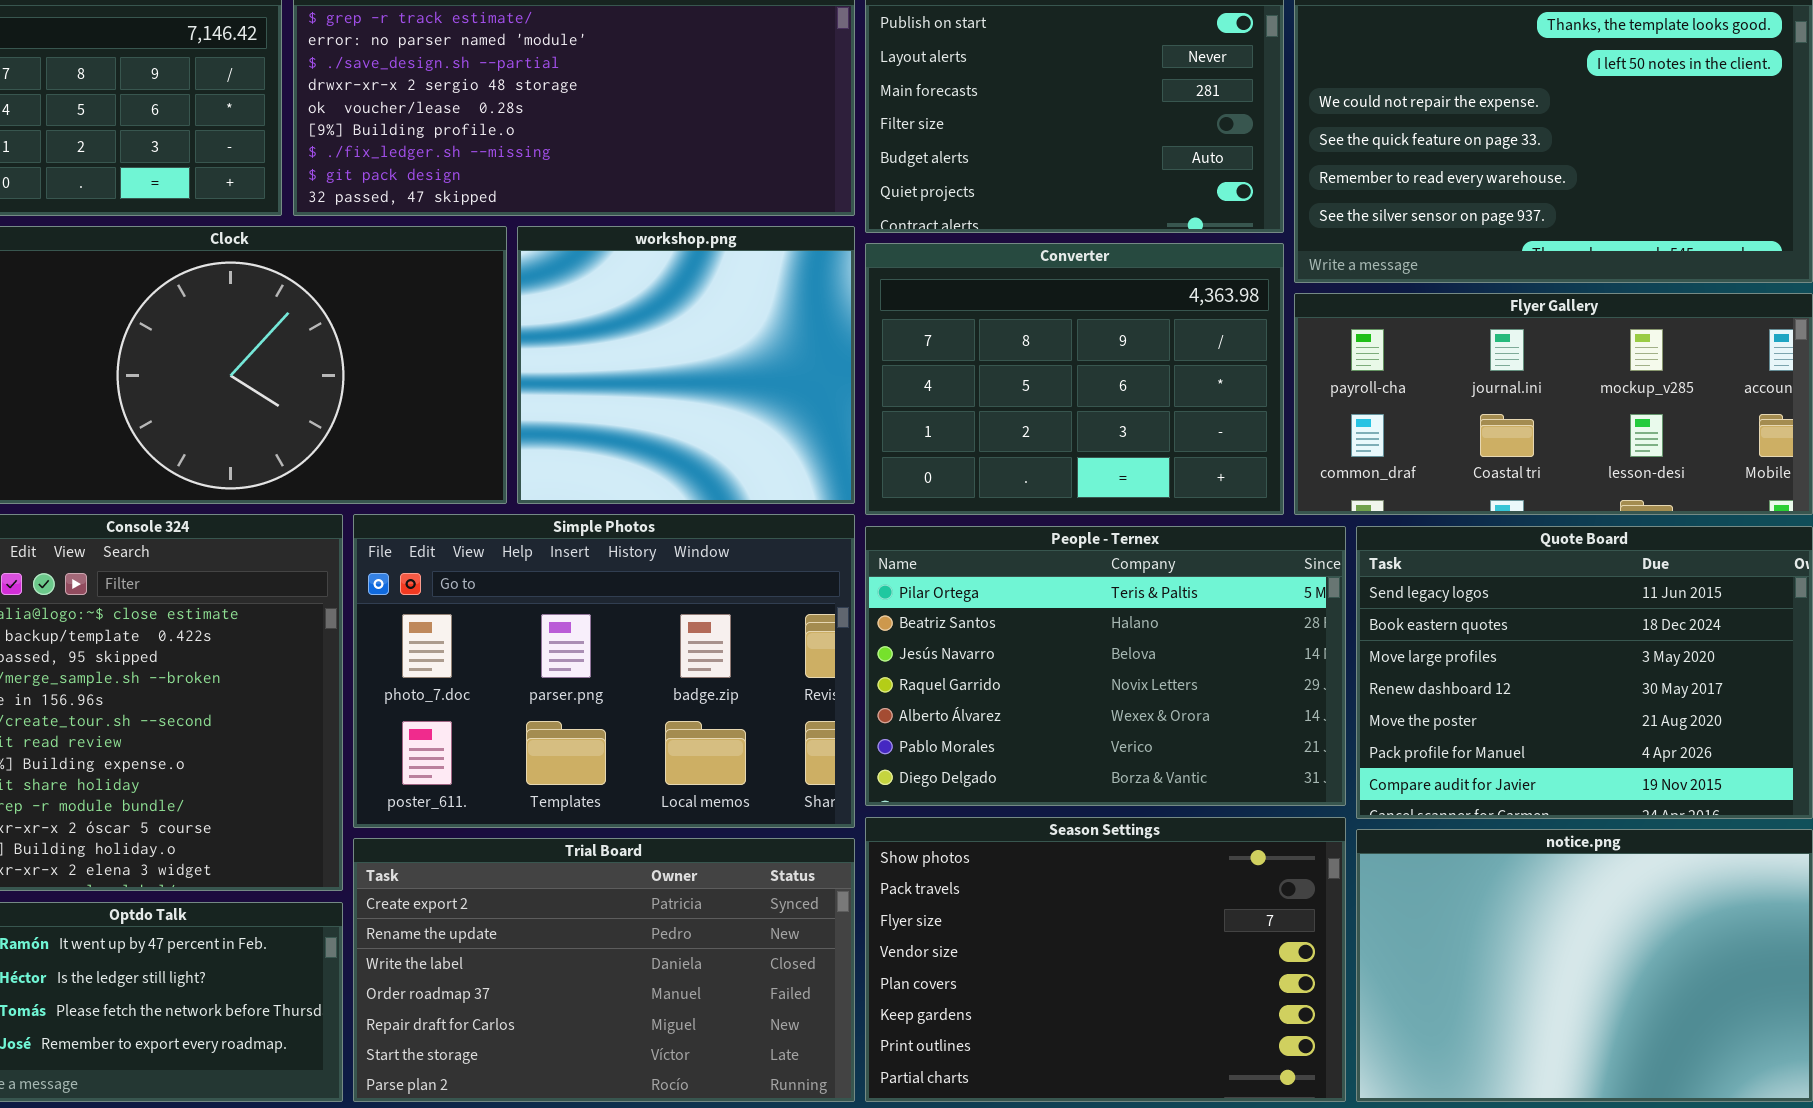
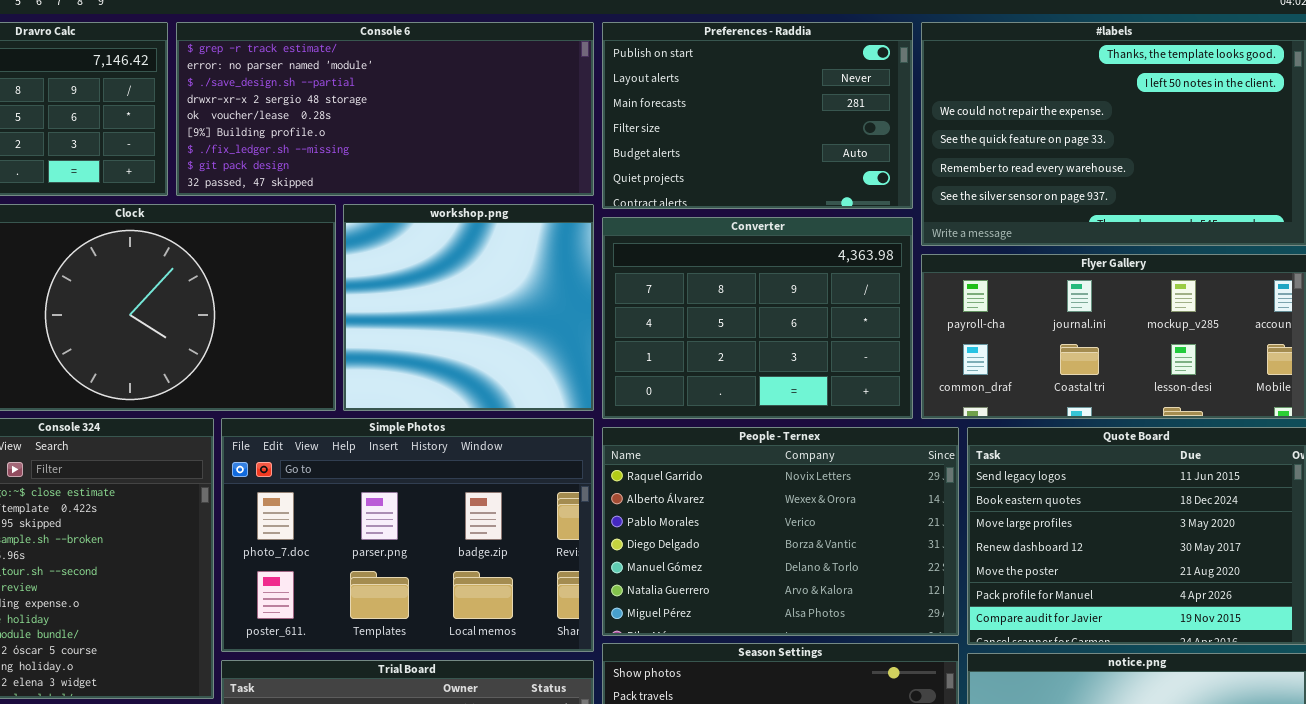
People - Ternex: [865,526,1346,806] -> [602,427,959,636], scrolled down 3 rows

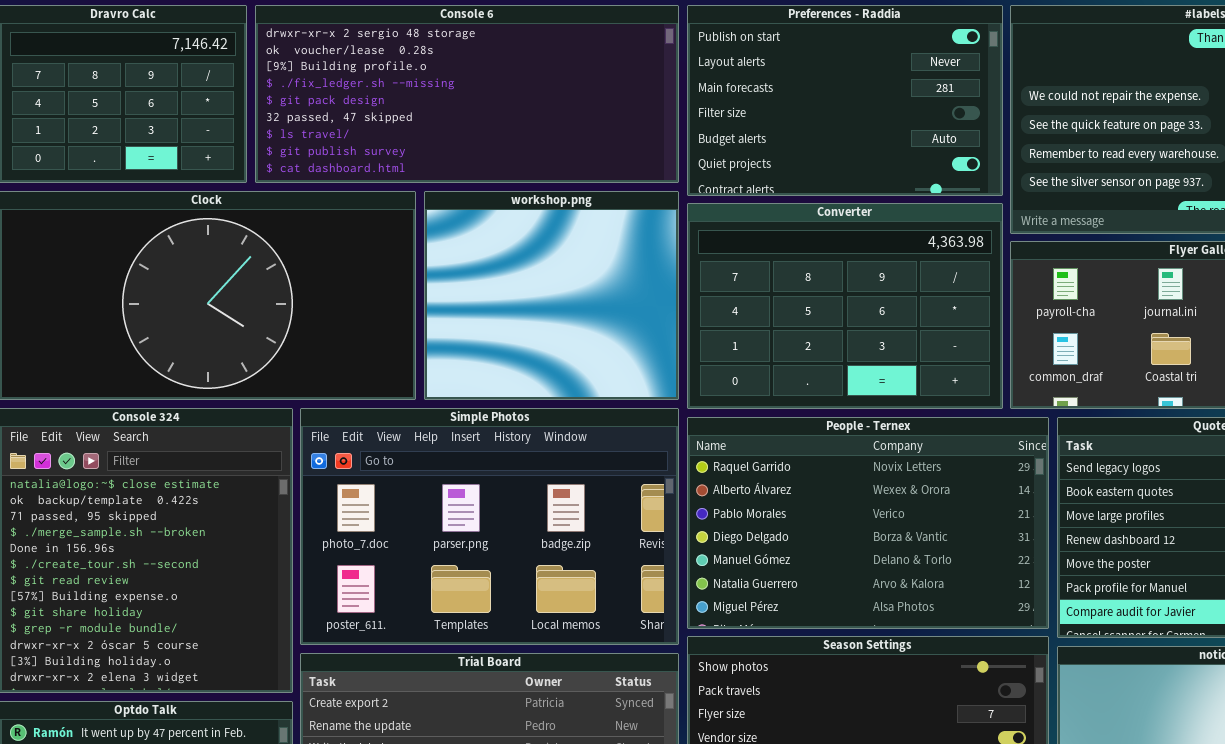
Console 6: [176,22,594,196] -> [255,5,679,183], scrolled down 3 rows

